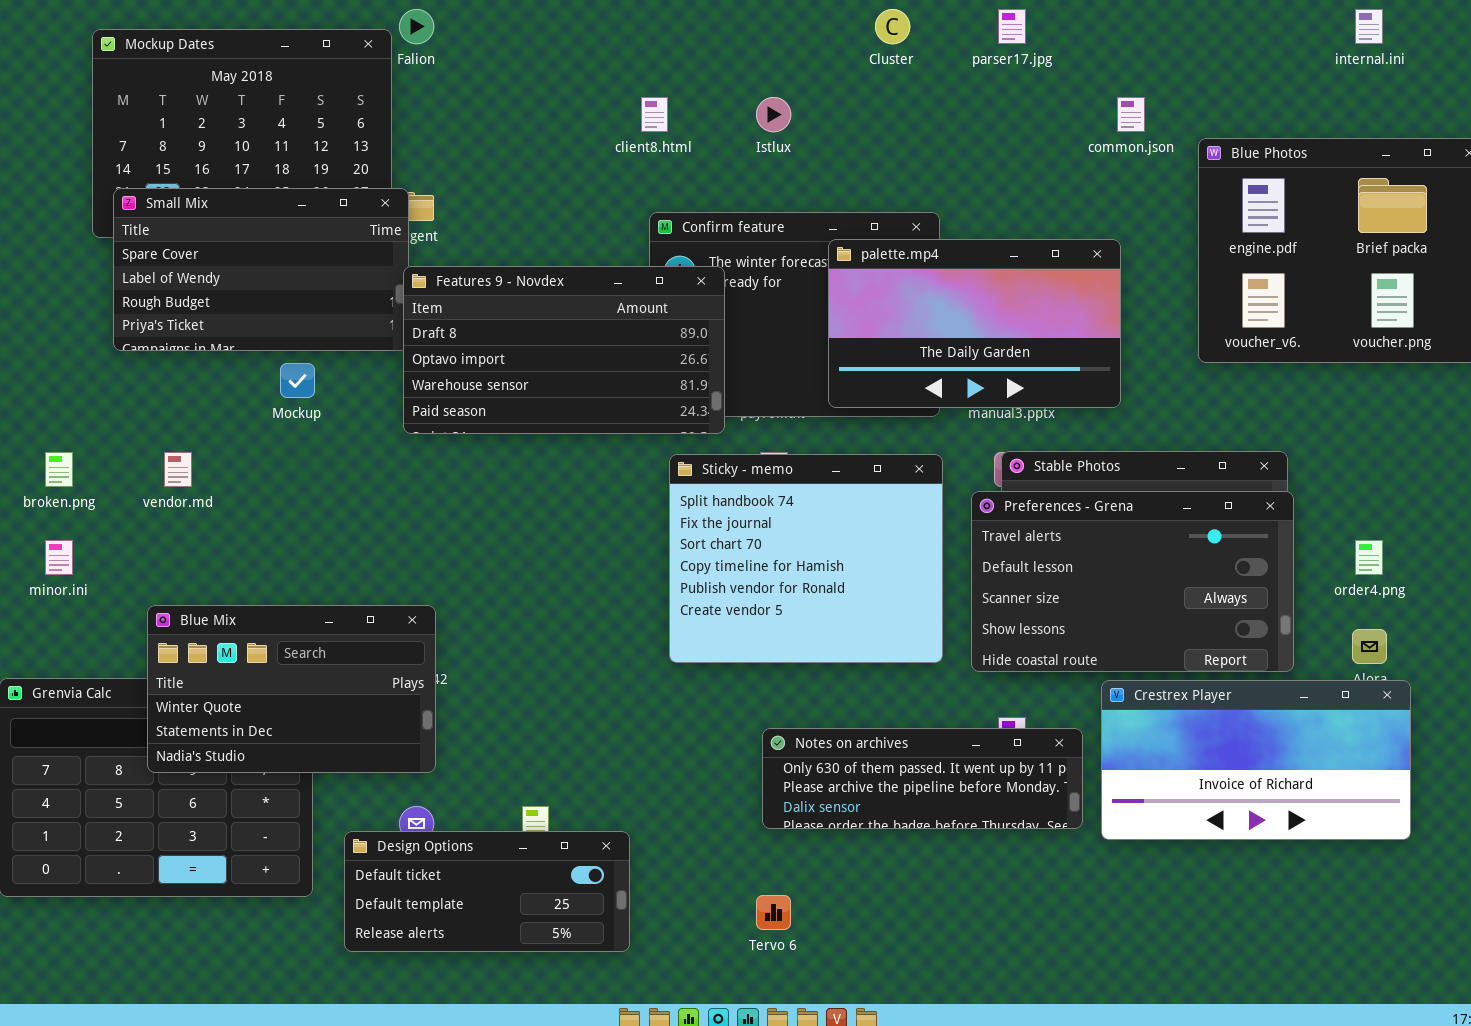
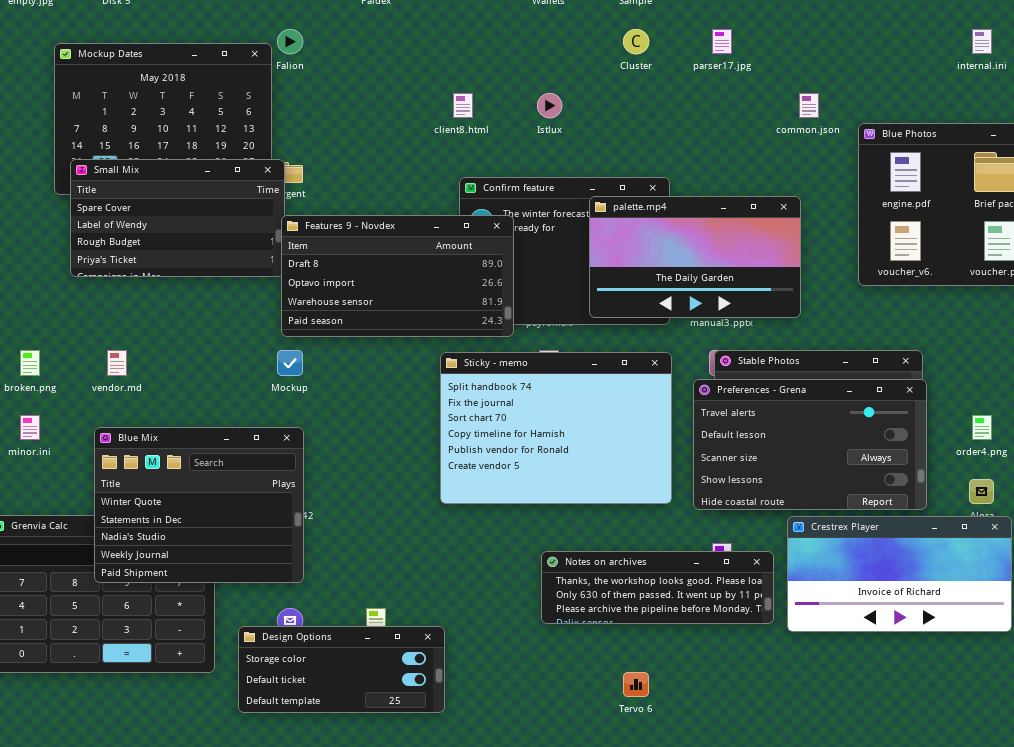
Mockup: [280,363,315,398] -> [277,350,303,376], moved
Sticky - memo: [669,454,943,663] -> [440,352,672,504], resized
Blue Mix: [147,605,436,773] -> [94,427,304,583], resized
Notes on archives: [762,728,1083,829] -> [541,551,774,624], scrolled up 1 row
Design Options: [344,831,630,952] -> [238,626,445,713], scrolled up 1 row
Tervo 6: [756,895,791,930] -> [623,672,649,697], moved

